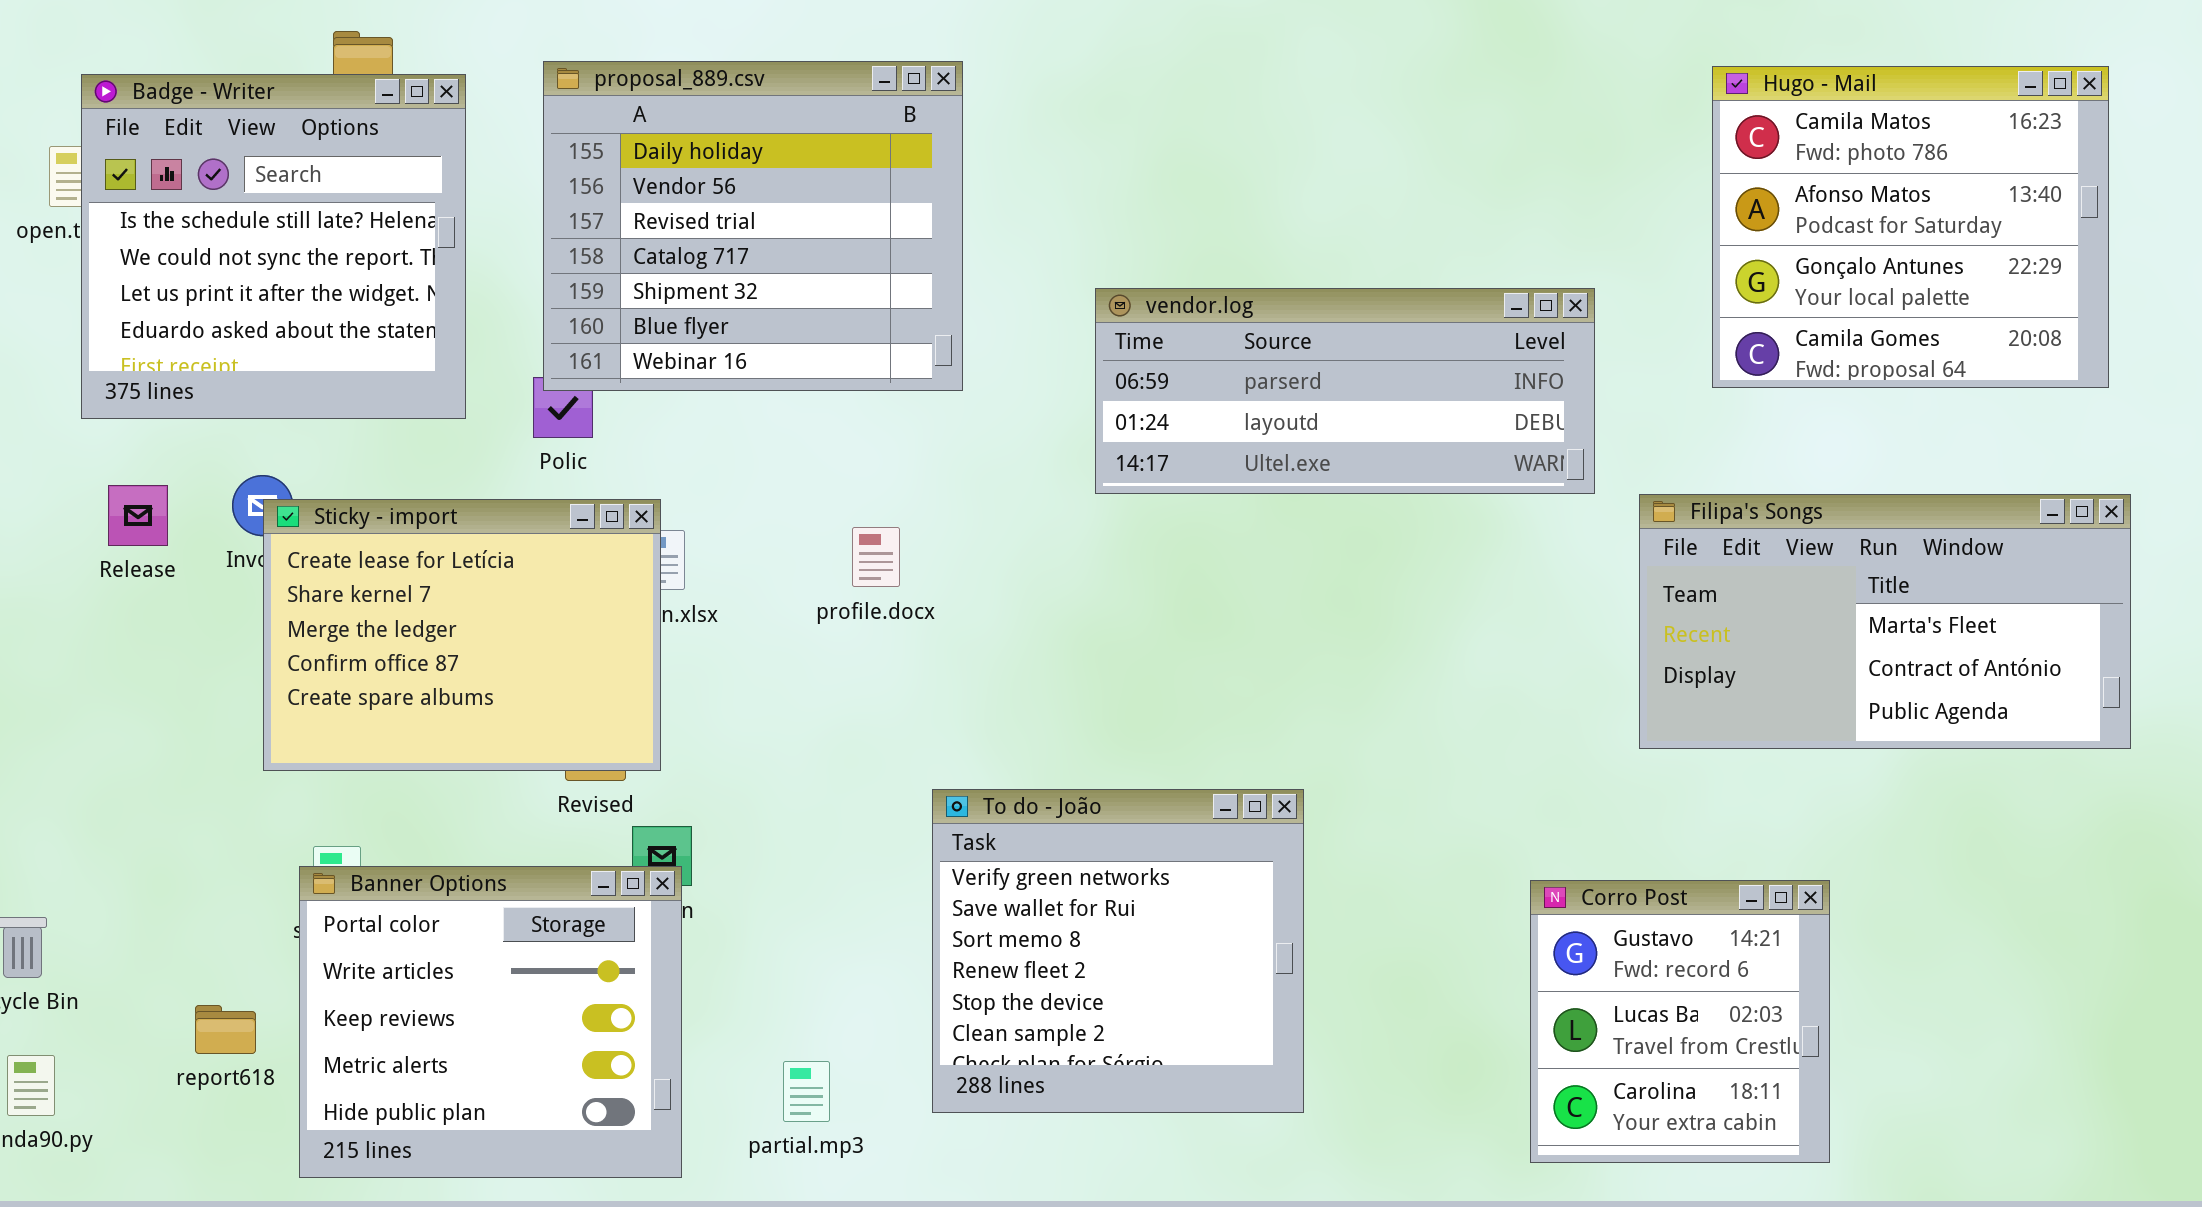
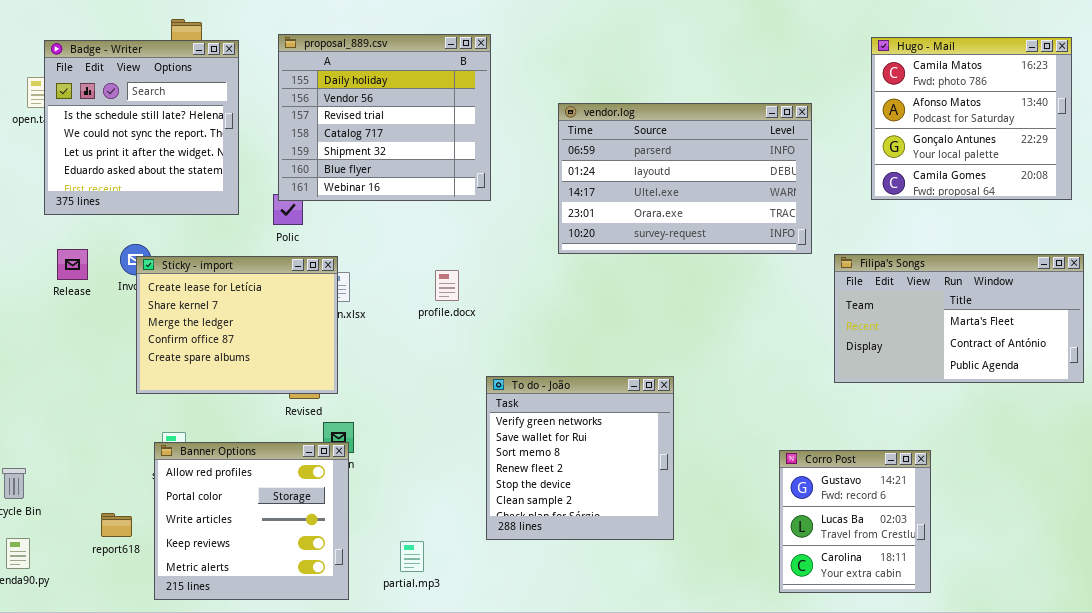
vendor.log: [1095,288,1595,494] -> [558,103,812,254], resized
To do - João: [932,789,1304,1113] -> [486,376,674,540], moved
Banner Options: [299,866,682,1178] -> [154,442,349,600], scrolled up 1 row

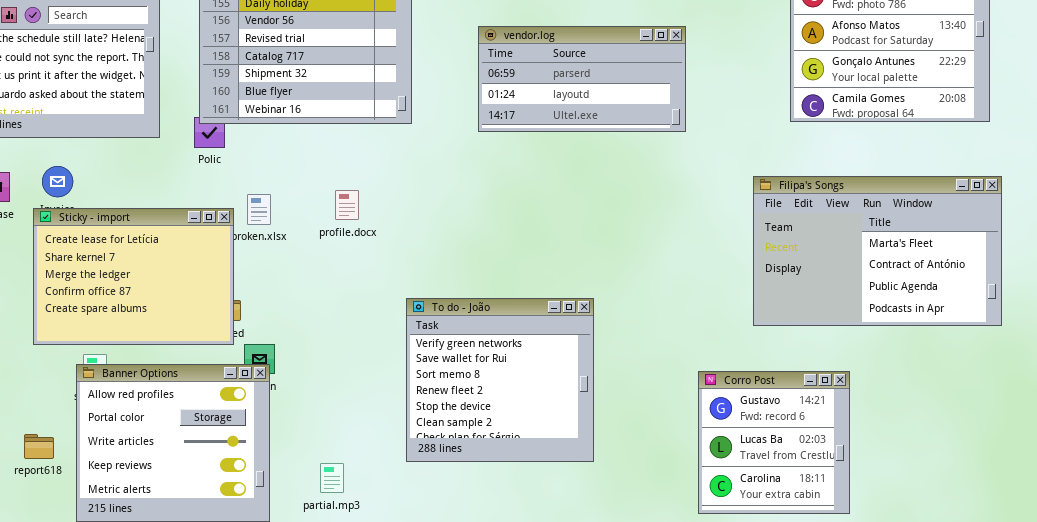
vendor.log: [558,103,812,254] -> [478,26,686,132], resized
Filipa's Songs: [834,254,1084,383] -> [753,176,1002,326], resized
Sticky - import: [136,256,338,394] -> [33,208,234,345], moved
profile.docx: [435,270,459,301] -> [335,190,359,220], moved

